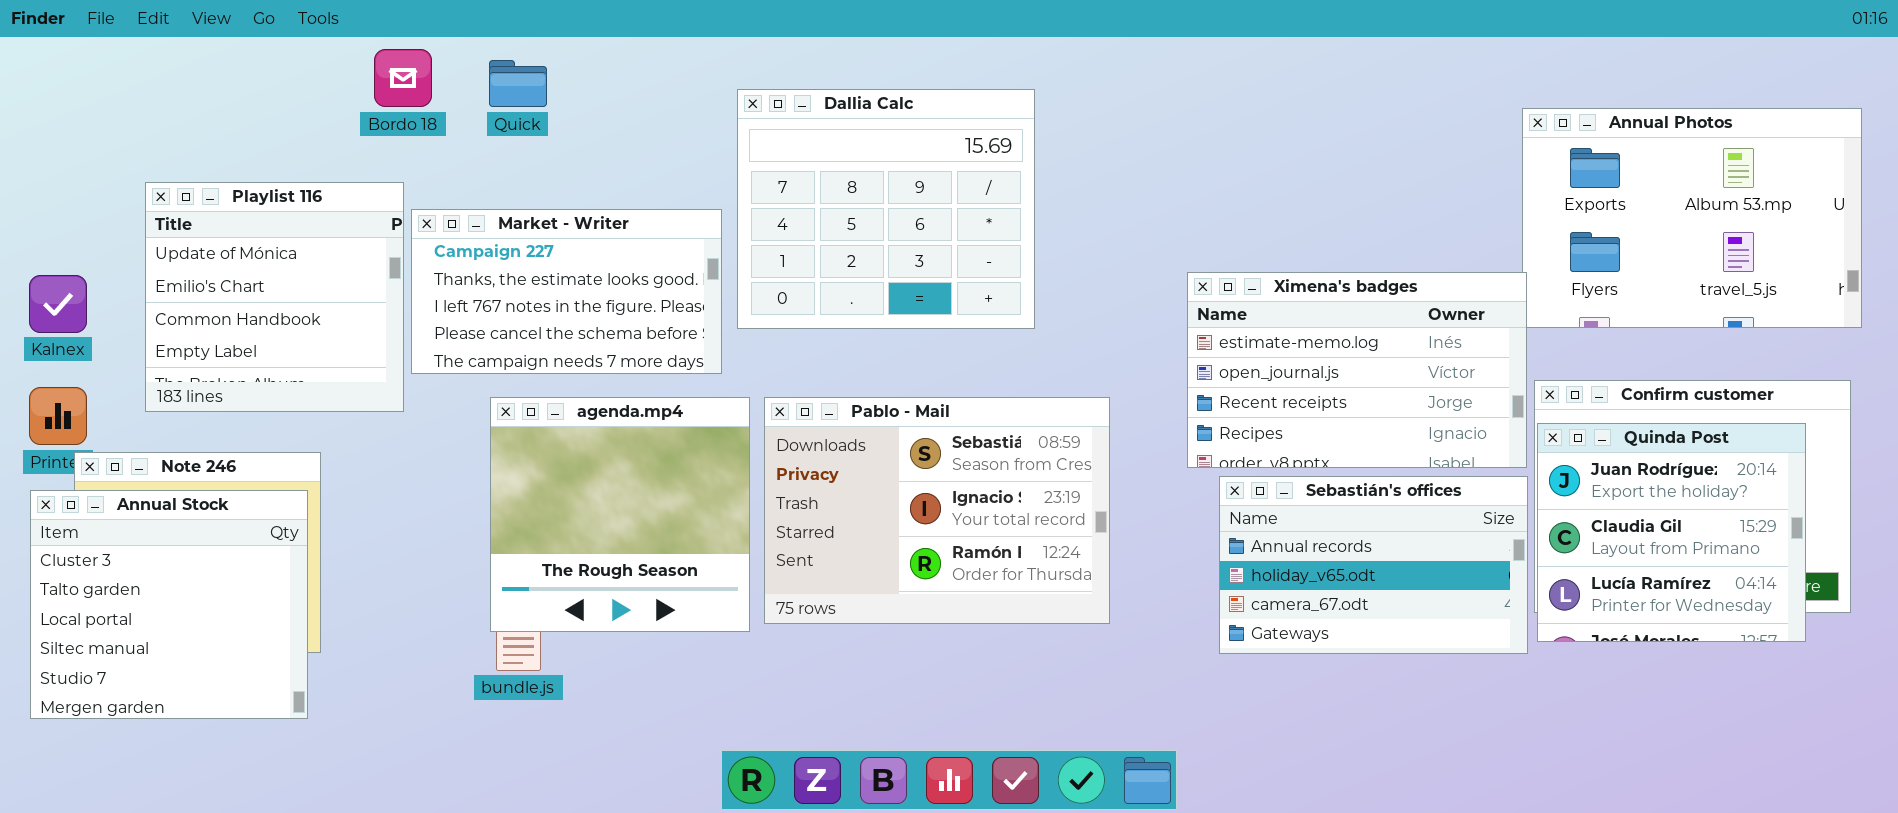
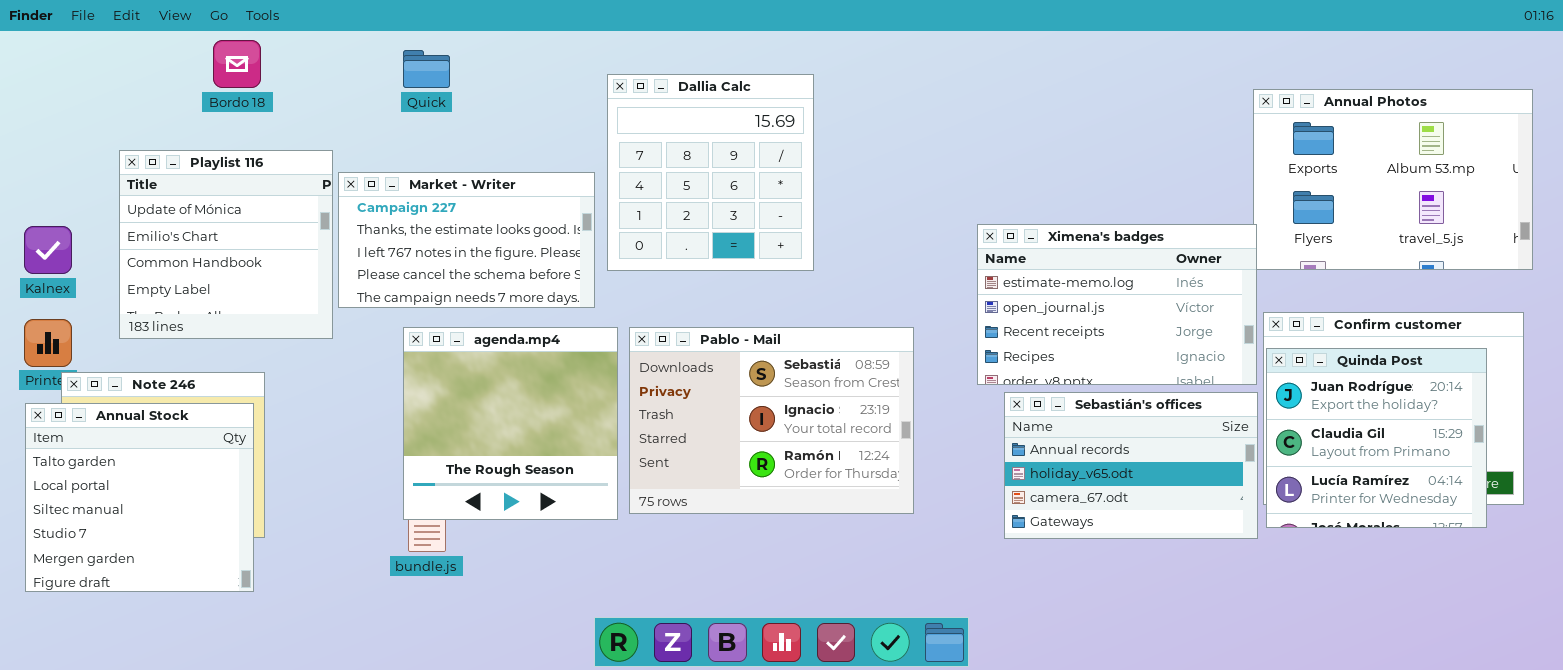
Bordo 18: [374,49,432,107] -> [213,40,261,88], moved
Dallia Calc: [737,89,1035,329] -> [607,74,814,271], resized
Annual Stock: [30,490,308,719] -> [25,403,254,592], scrolled down 1 row

